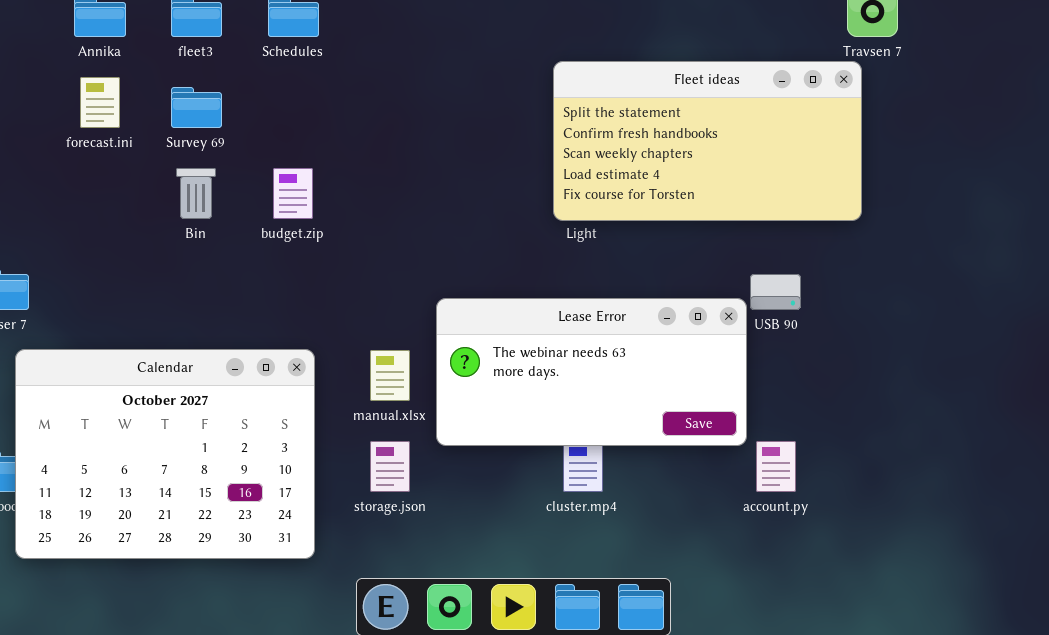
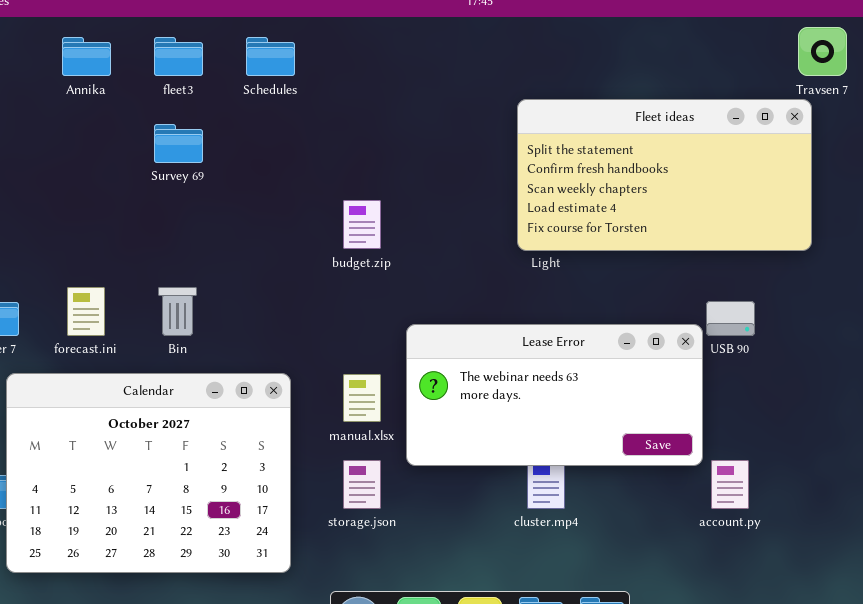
forecast.ini: [80,77,120,128] -> [67,287,105,336], moved
Bin: [176,168,216,219] -> [158,287,197,336], moved
budget.zip: [273,168,313,219] -> [343,200,381,249], moved

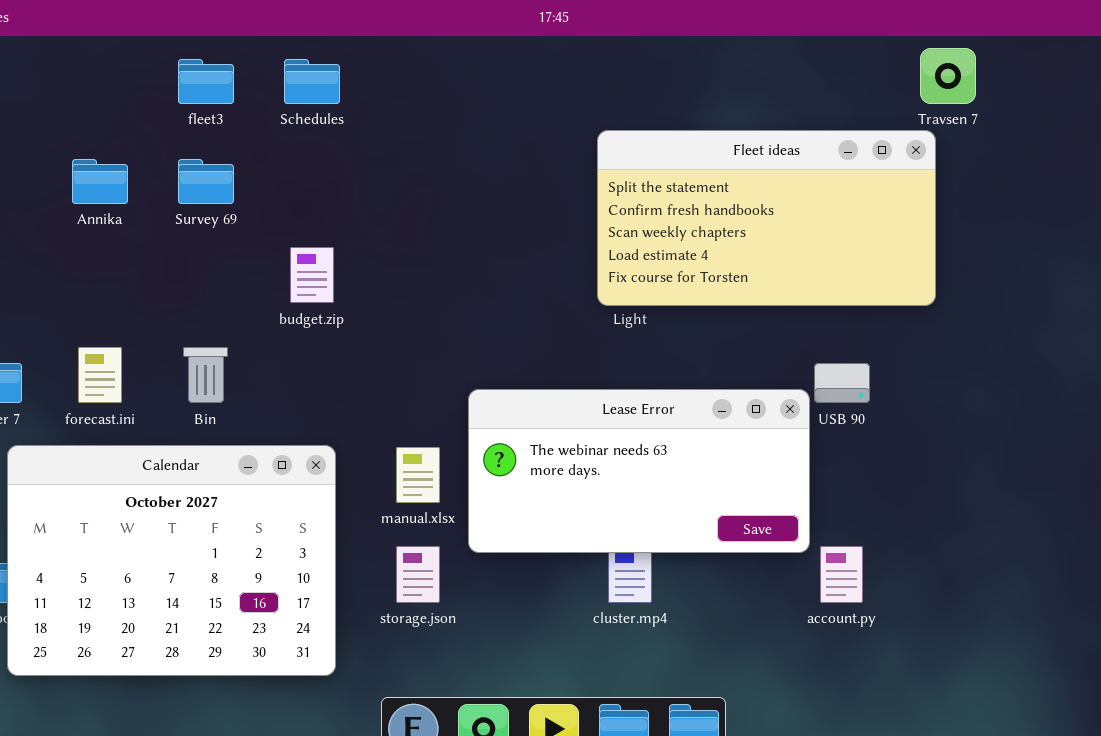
Annika: [62,37,111,76] -> [72,159,128,204], moved
budget.zip: [343,200,381,249] -> [290,247,334,303], moved

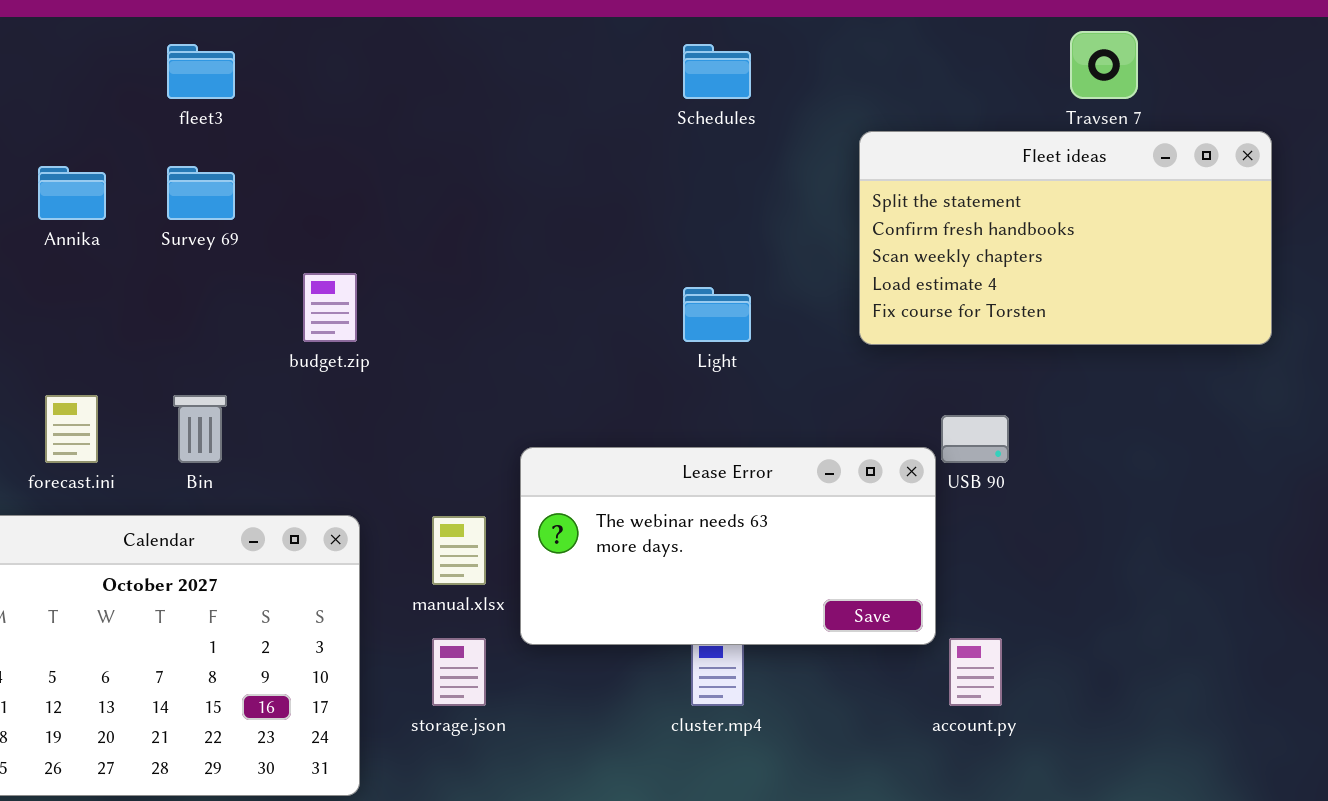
Schedules: [284,59,340,104] -> [683,44,751,99], moved
Fleet ideas: [597,130,936,306] -> [859,131,1272,345], moved

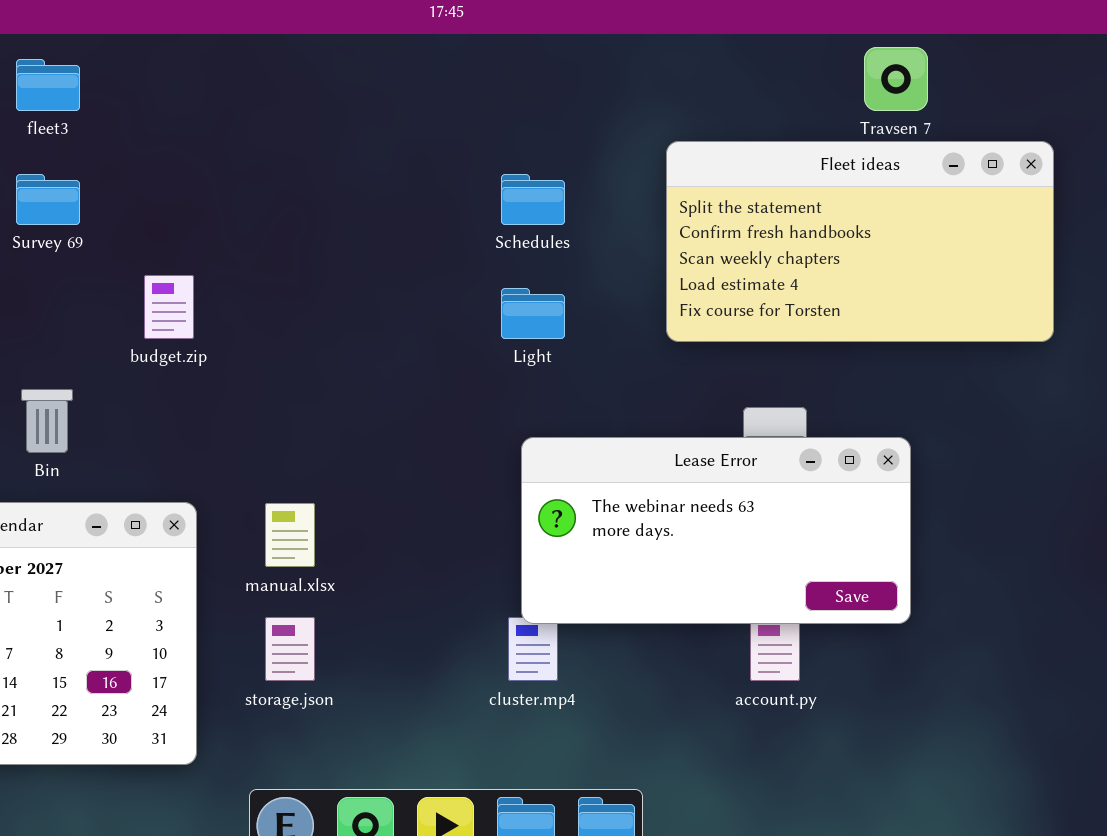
Schedules: [683,44,751,99] -> [501,174,565,225], moved
Lease Error: [520,447,936,645] -> [521,437,911,624], moved

